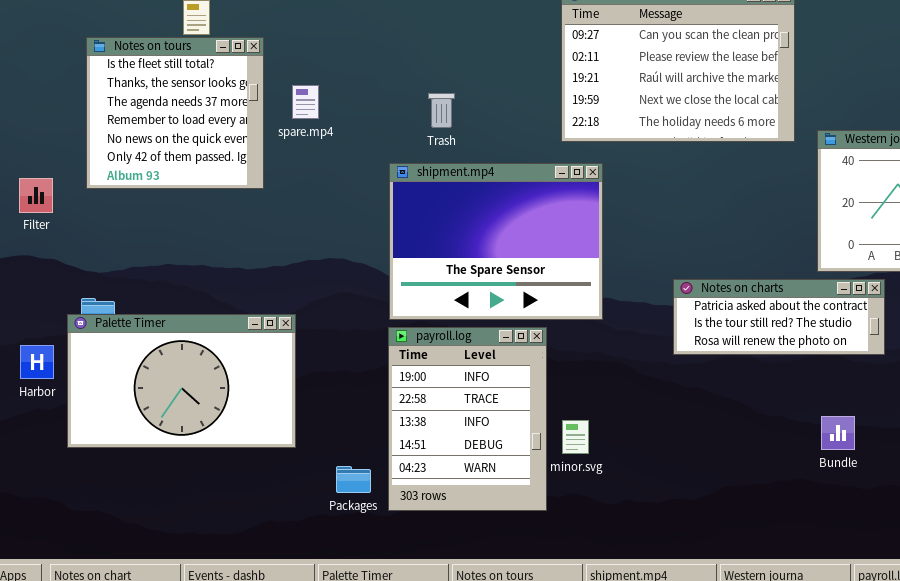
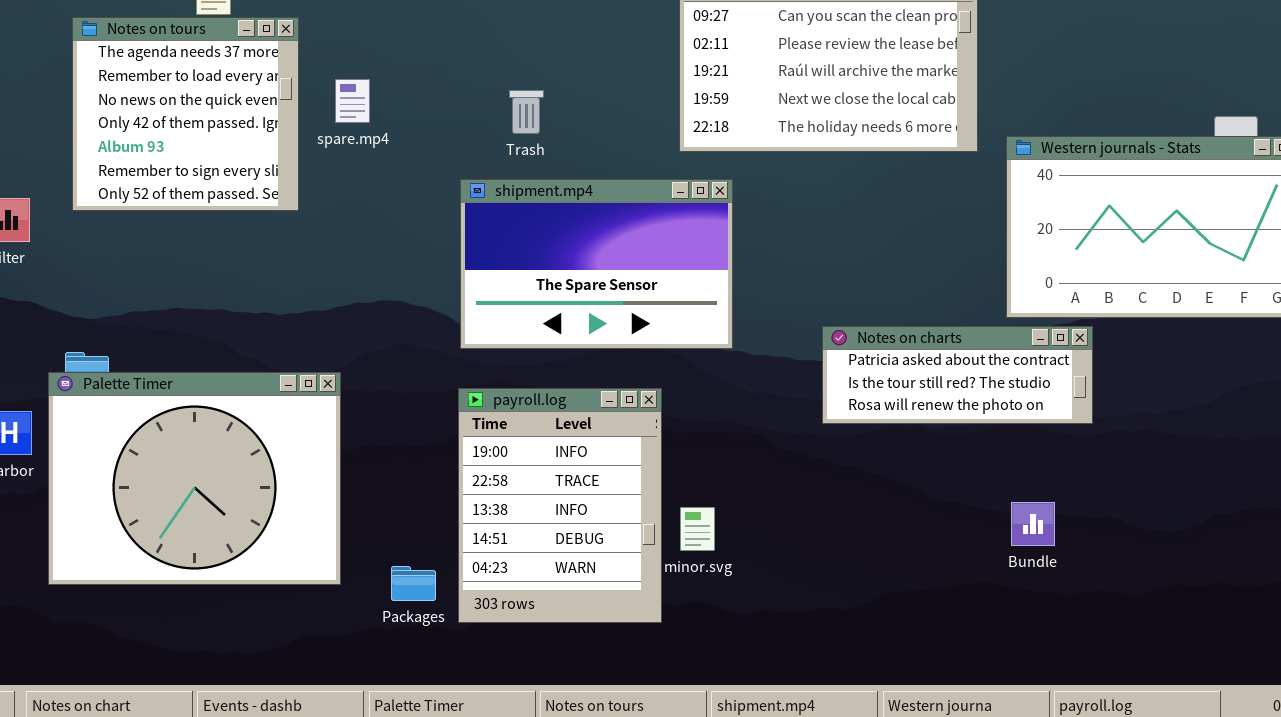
Notes on tours: [86,37,264,189] -> [72,17,299,211], scrolled down 2 rows
shipment.mp4: [389,163,603,320] -> [460,179,733,349], resized
Palette Timer: [67,314,296,448] -> [48,372,341,585], resized

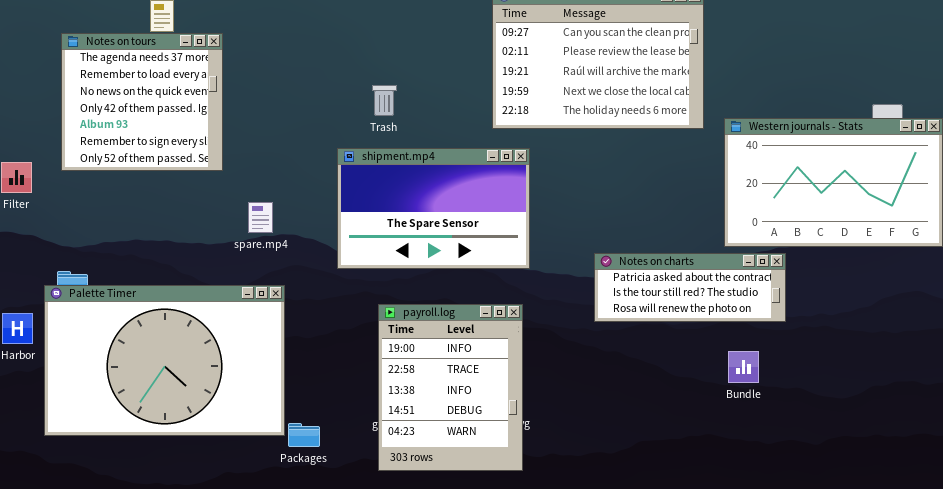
spare.mp4: [335,79,370,123] -> [248,202,273,233], moved
Palette Timer: [48,372,341,585] -> [44,285,285,436], resized
payroll.log: [458,388,662,623] -> [378,304,523,471], moved
Bundle: [1011,502,1055,546] -> [728,351,759,383], moved

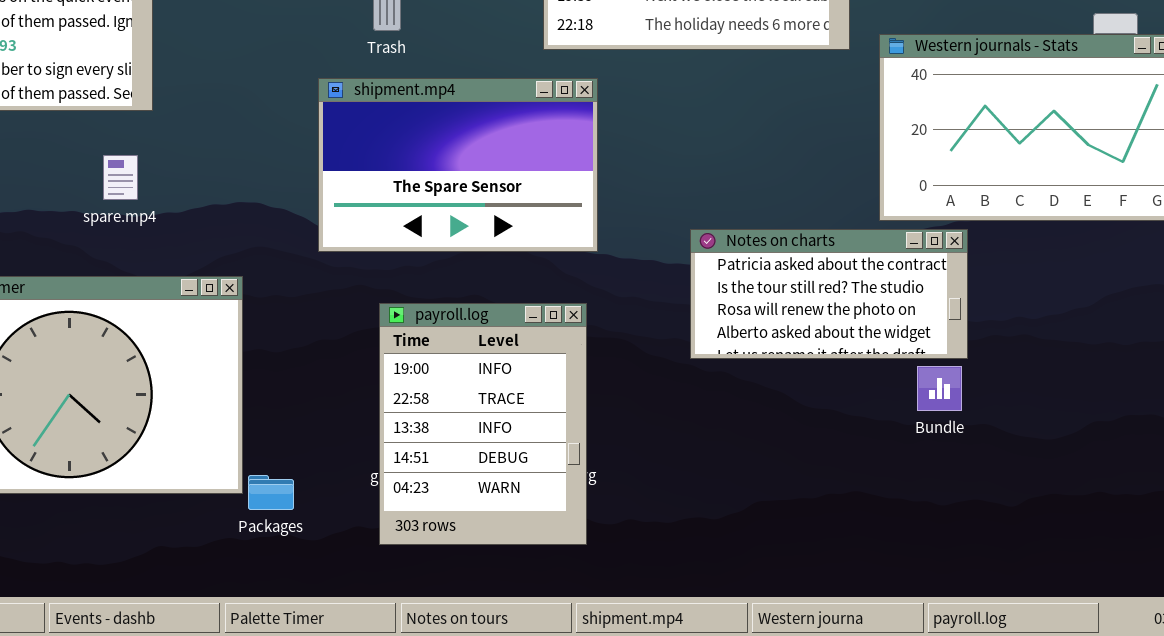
spare.mp4: [248,202,273,233] -> [103,155,138,200], moved
Notes on charts: [594,253,786,322] -> [690,229,968,359], resized
Bundle: [728,351,759,383] -> [917,366,962,411], moved

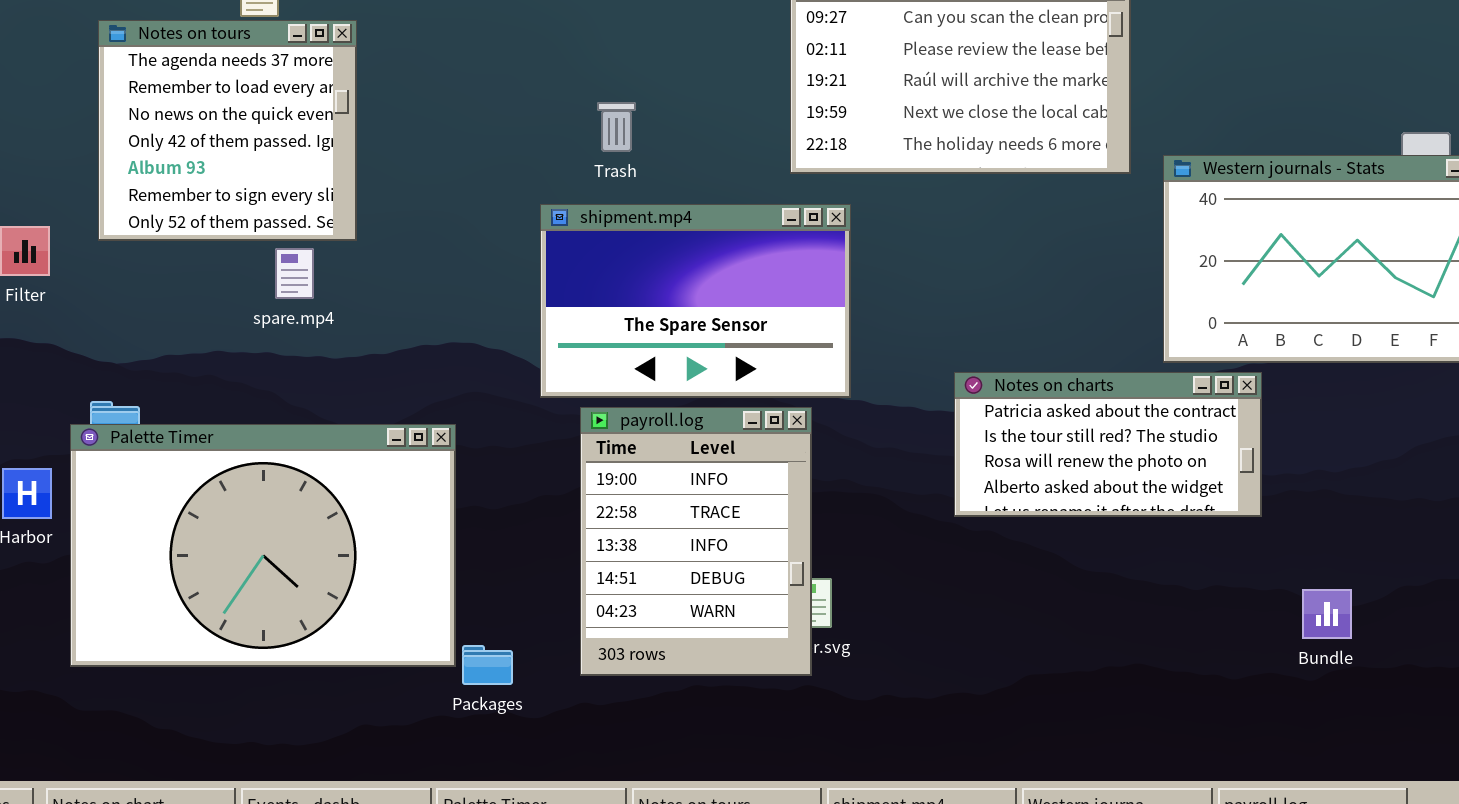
spare.mp4: [103,155,138,200] -> [275,248,314,299], moved
payroll.log: [379,303,587,545] -> [580,407,812,676], moved
Bundle: [917,366,962,411] -> [1302,589,1352,639], moved

